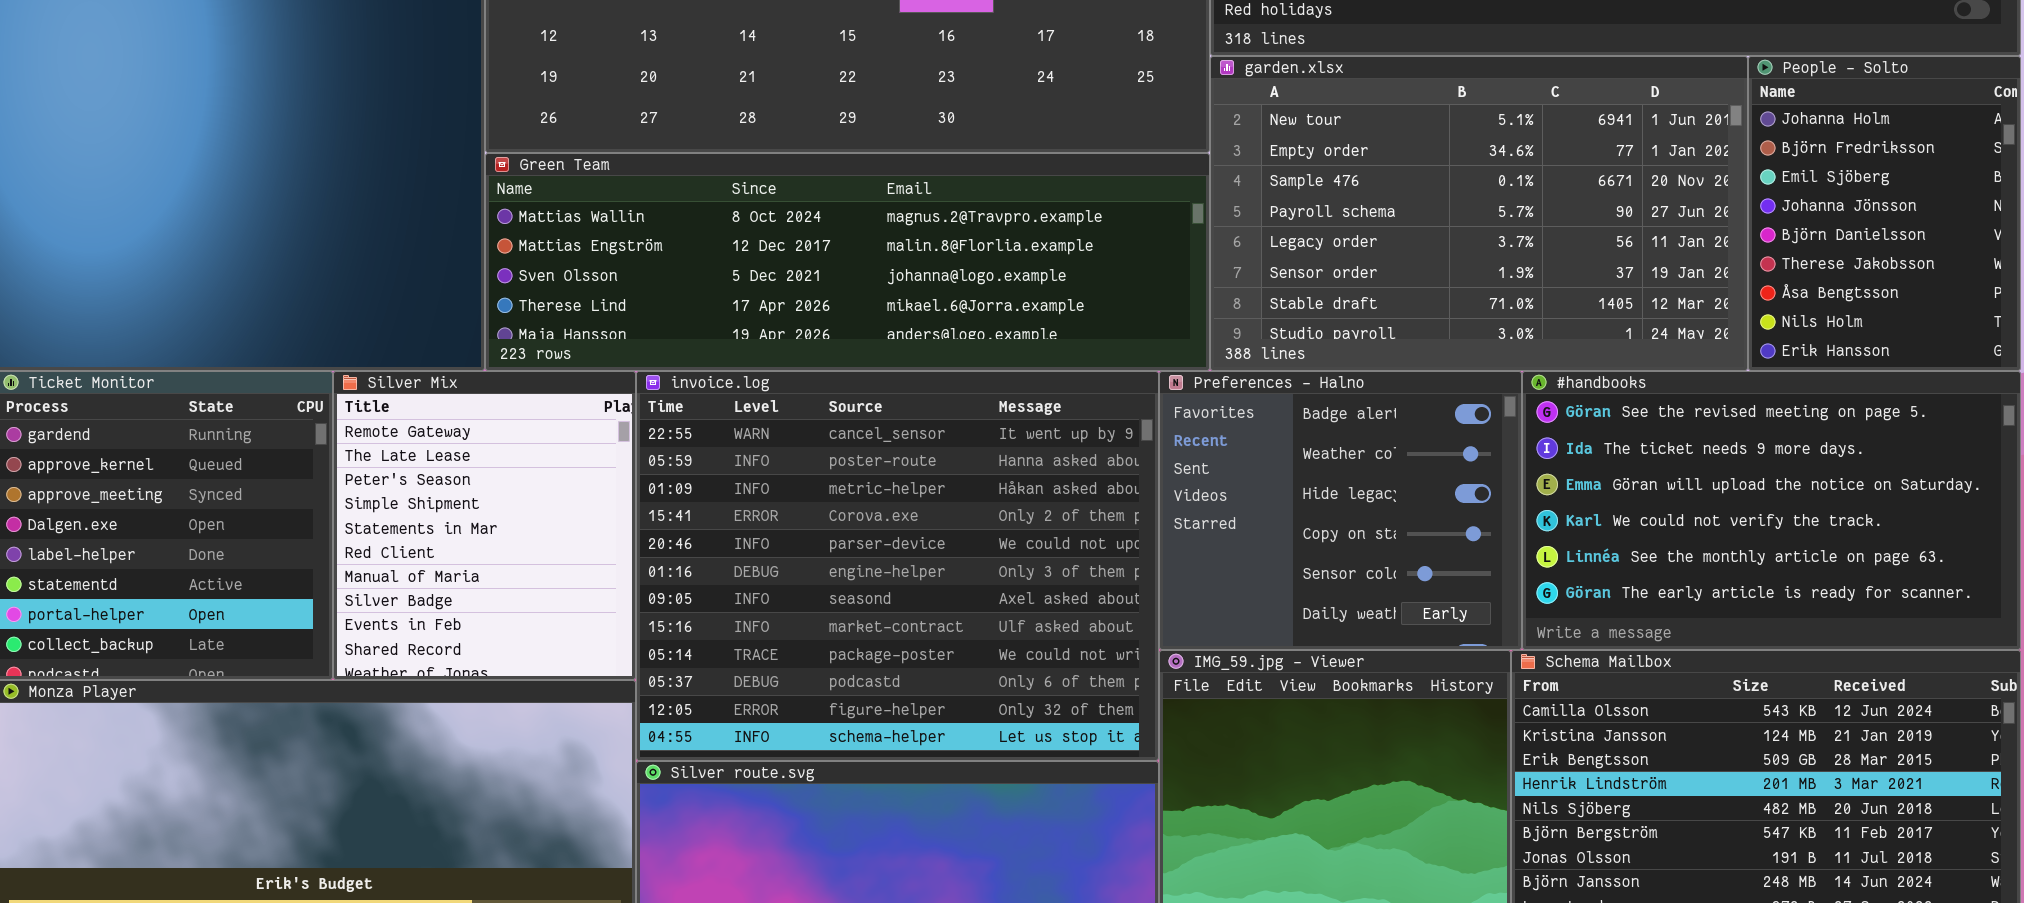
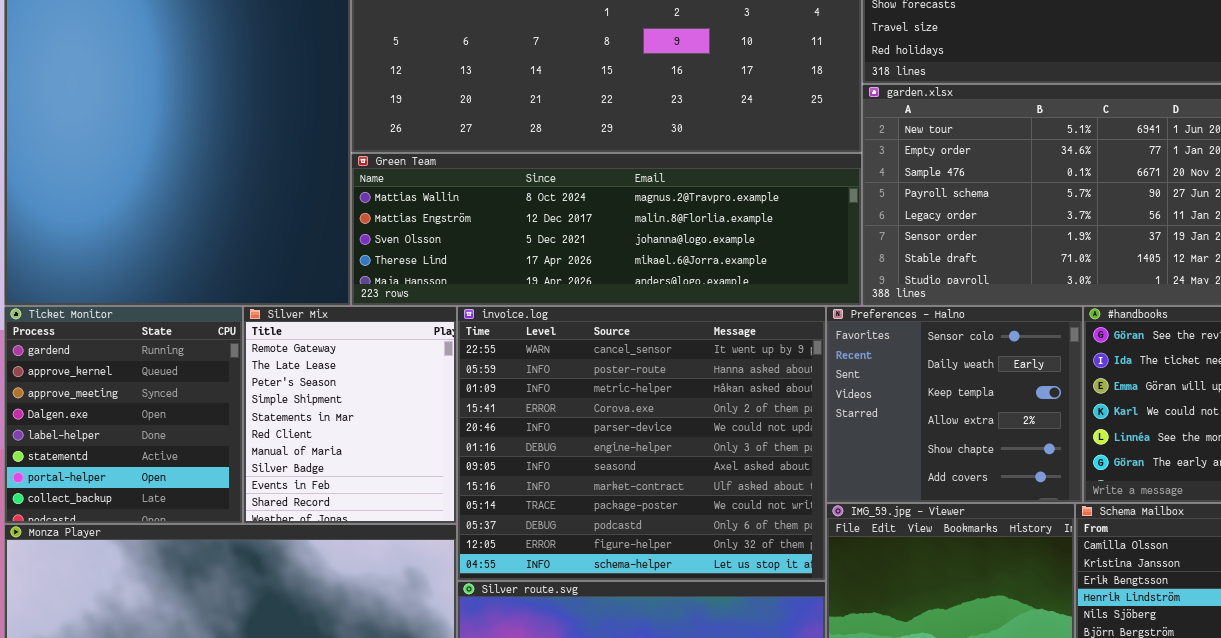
Preferences - Halno: [1159,371,1522,650] -> [826,306,1083,503], scrolled down 4 rows

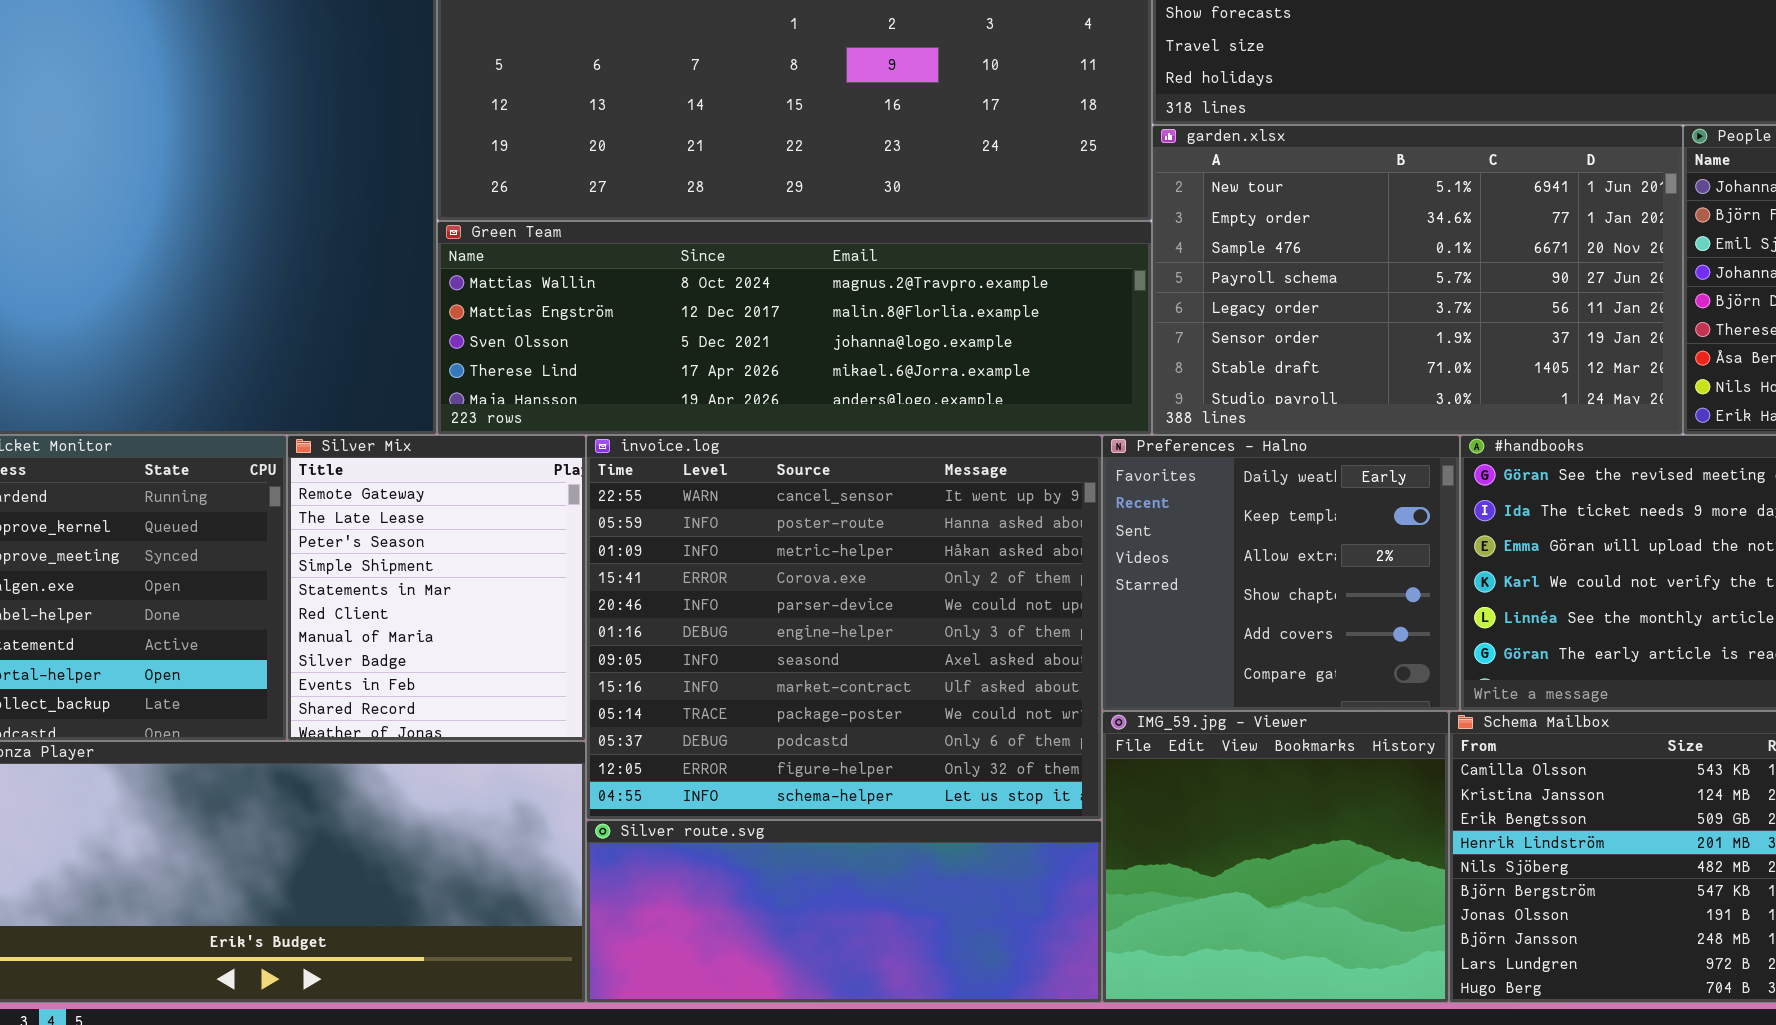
Preferences - Halno: [826,306,1083,503] -> [1102,435,1460,711], scrolled down 1 row

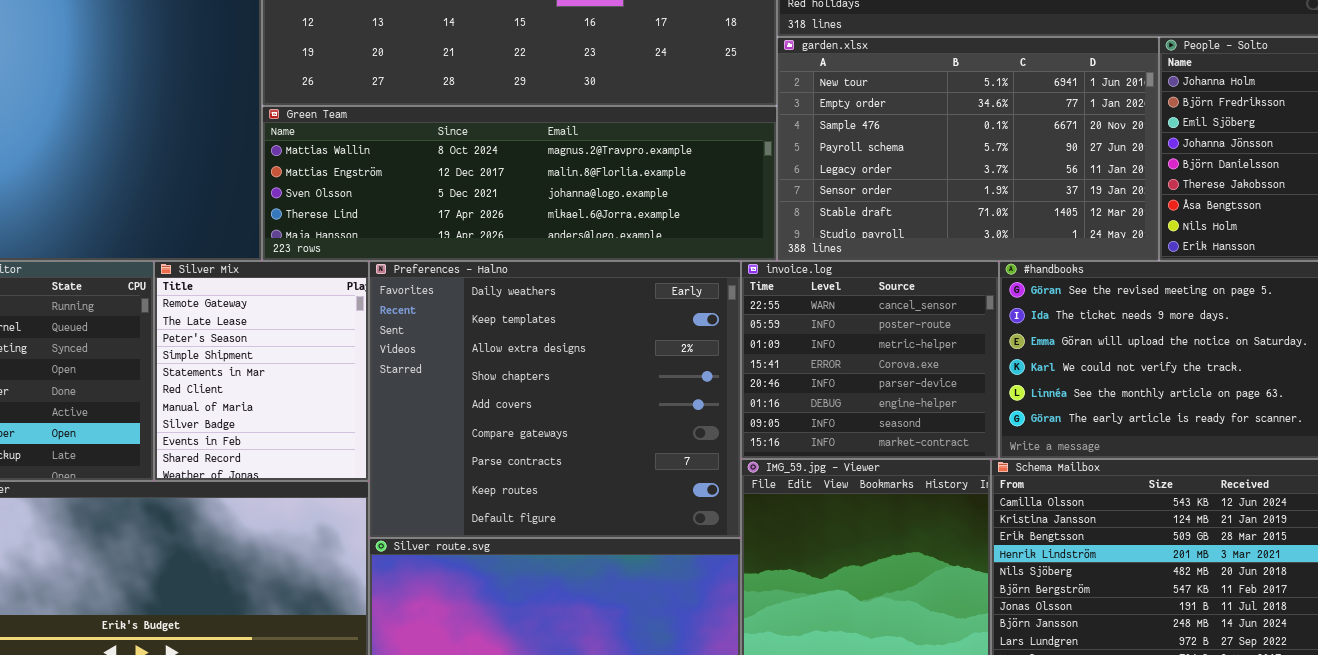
invoice.log: [586,435,1102,820] -> [741,261,999,459], moved, resized
Preferences - Halno: [1102,435,1460,711] -> [369,261,741,538], moved, resized

